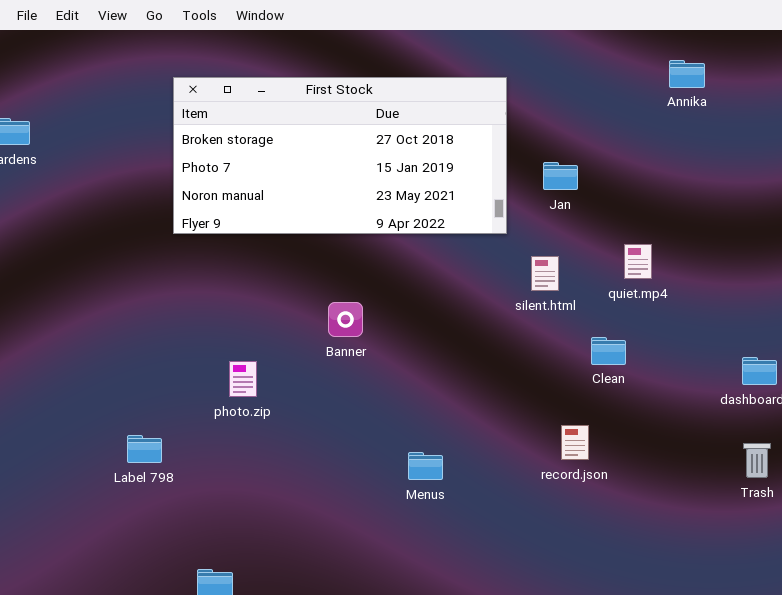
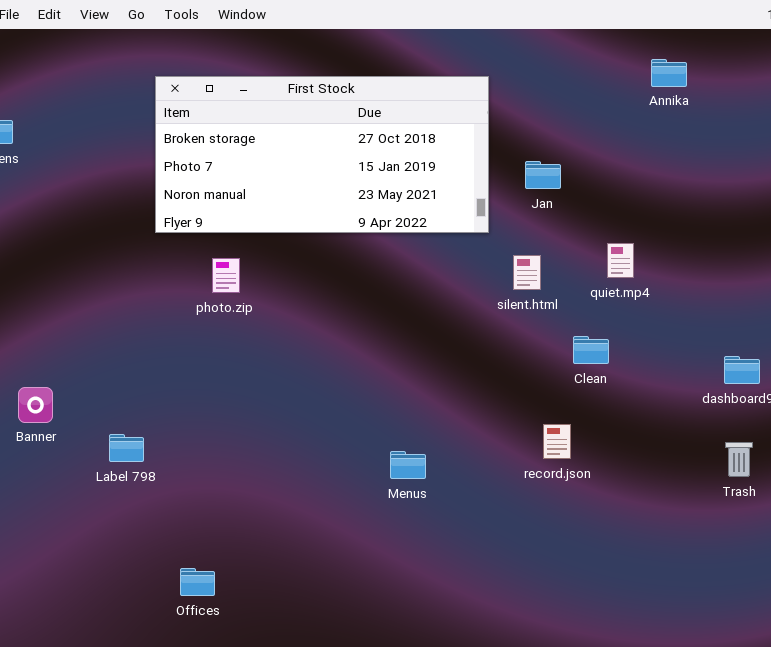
Banner: [328,302,363,337] -> [18,387,53,423], moved
photo.zip: [229,361,257,397] -> [212,258,240,293], moved

